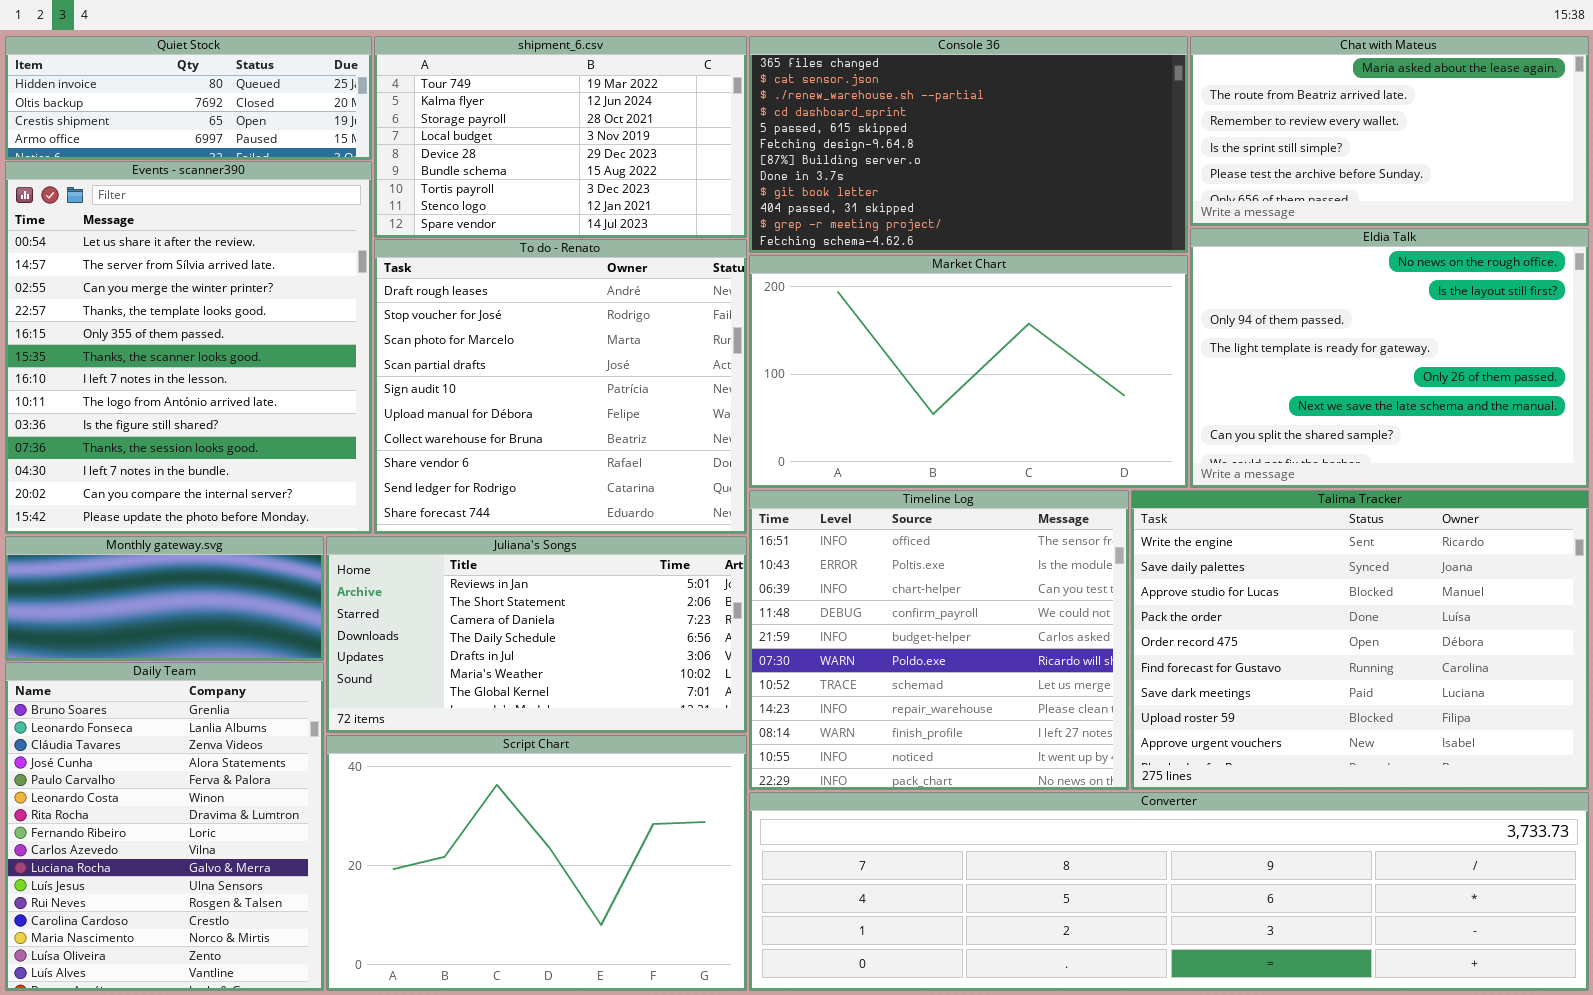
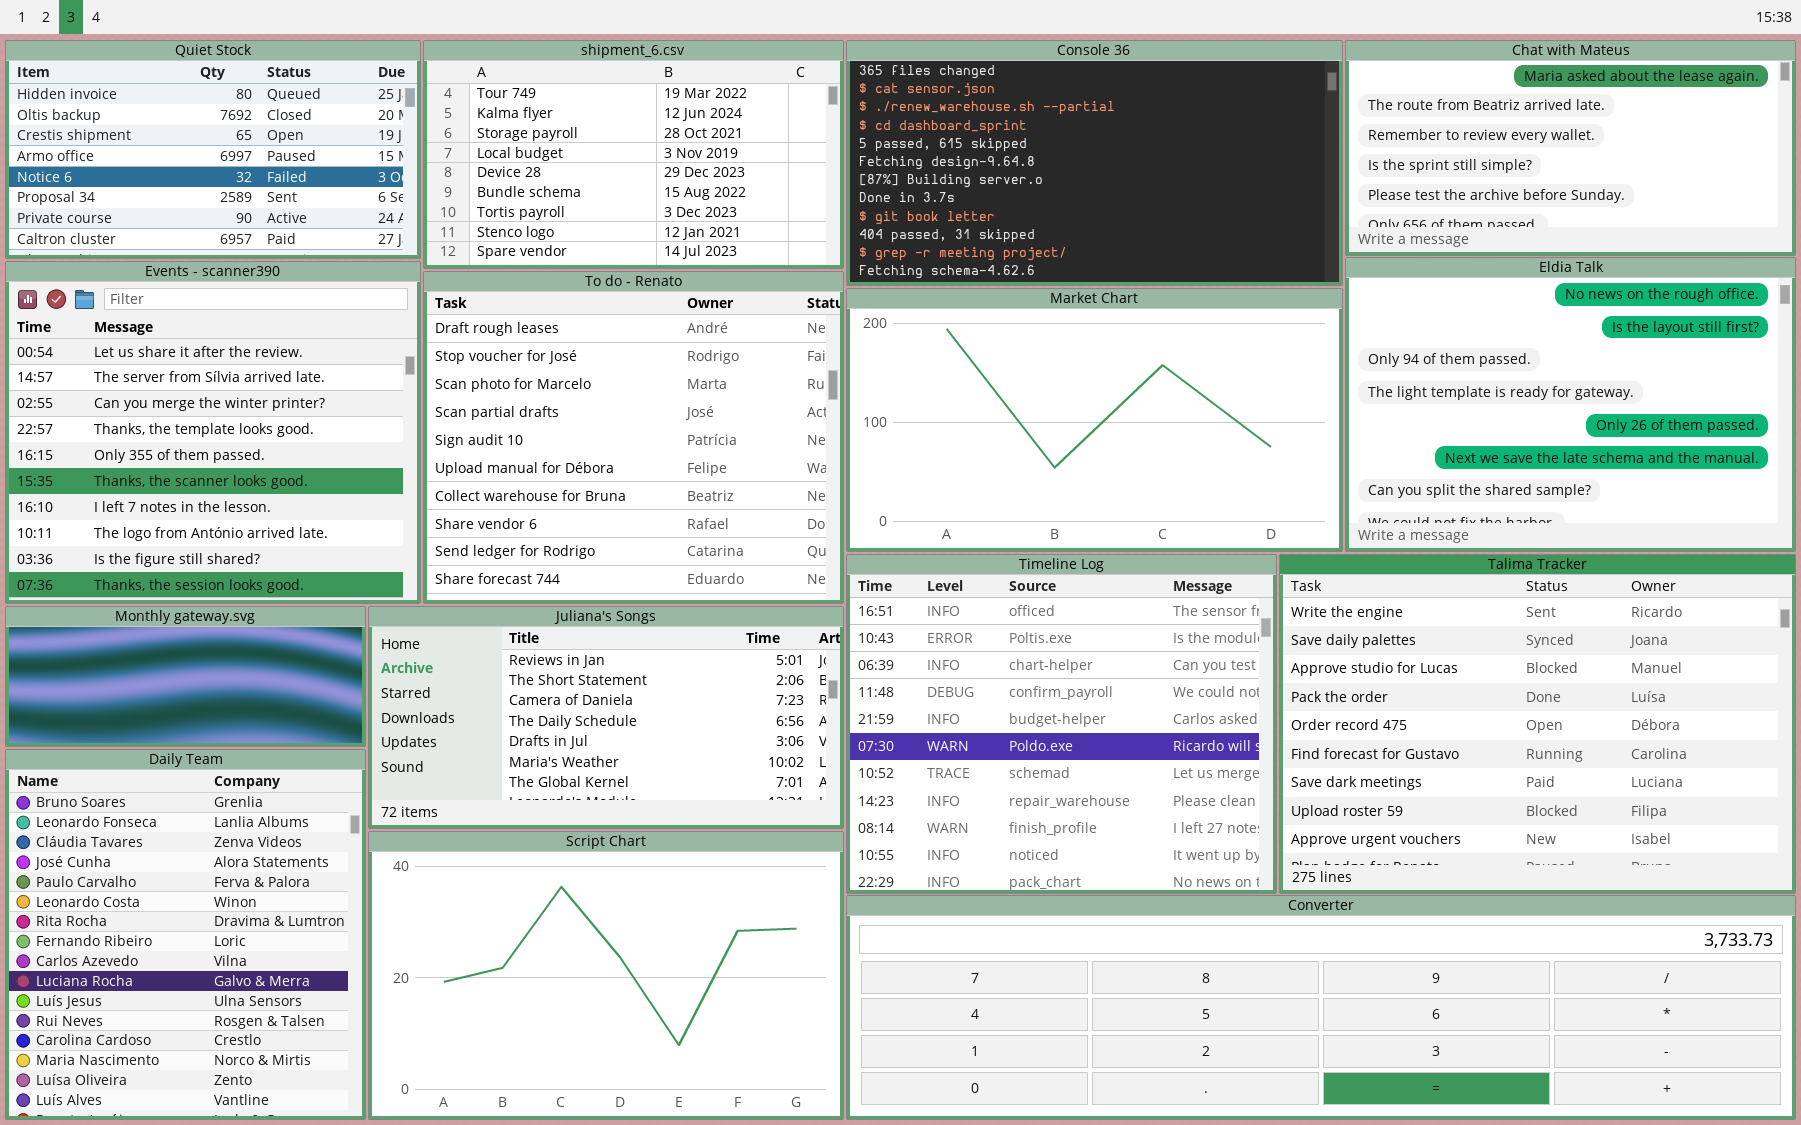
Quiet Stock: [5,36,372,160] -> [5,40,421,259], resized
Events - scanner390: [5,161,372,534] -> [5,261,421,604], resized

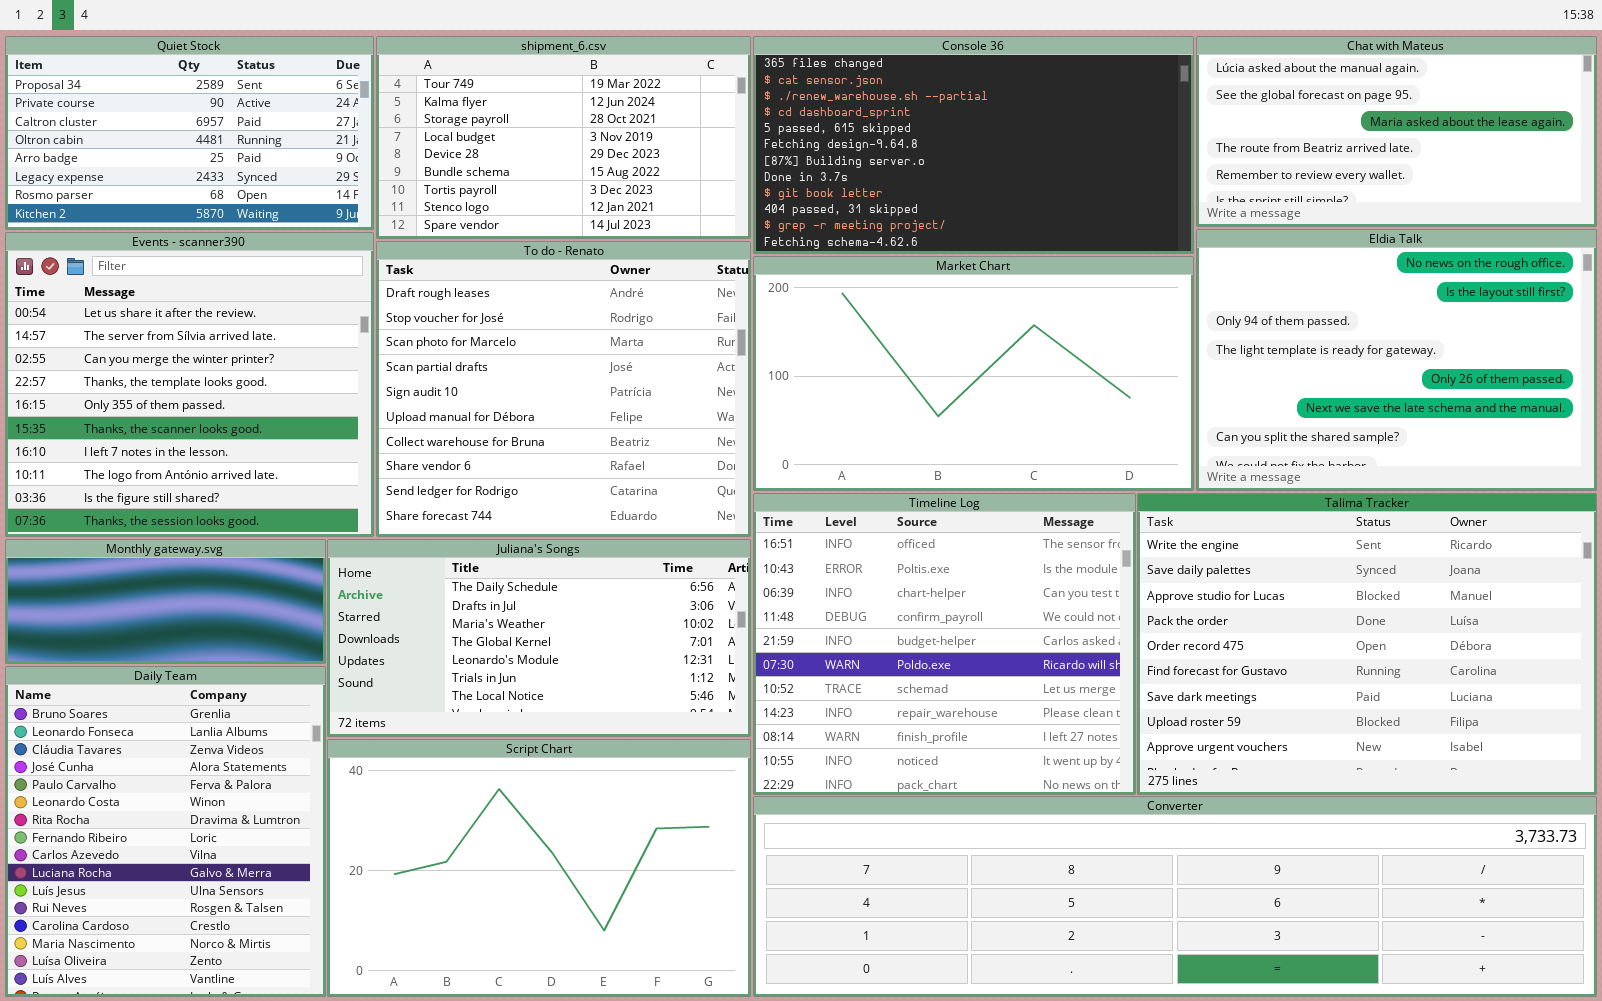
Quiet Stock: [5,40,421,259] -> [5,36,374,230], scrolled down 5 rows
Chat with Mateus: [1345,40,1796,256] -> [1196,36,1597,227], scrolled up 2 rows
Juliana's Songs: [368,606,844,829] -> [327,539,751,737], scrolled down 3 rows

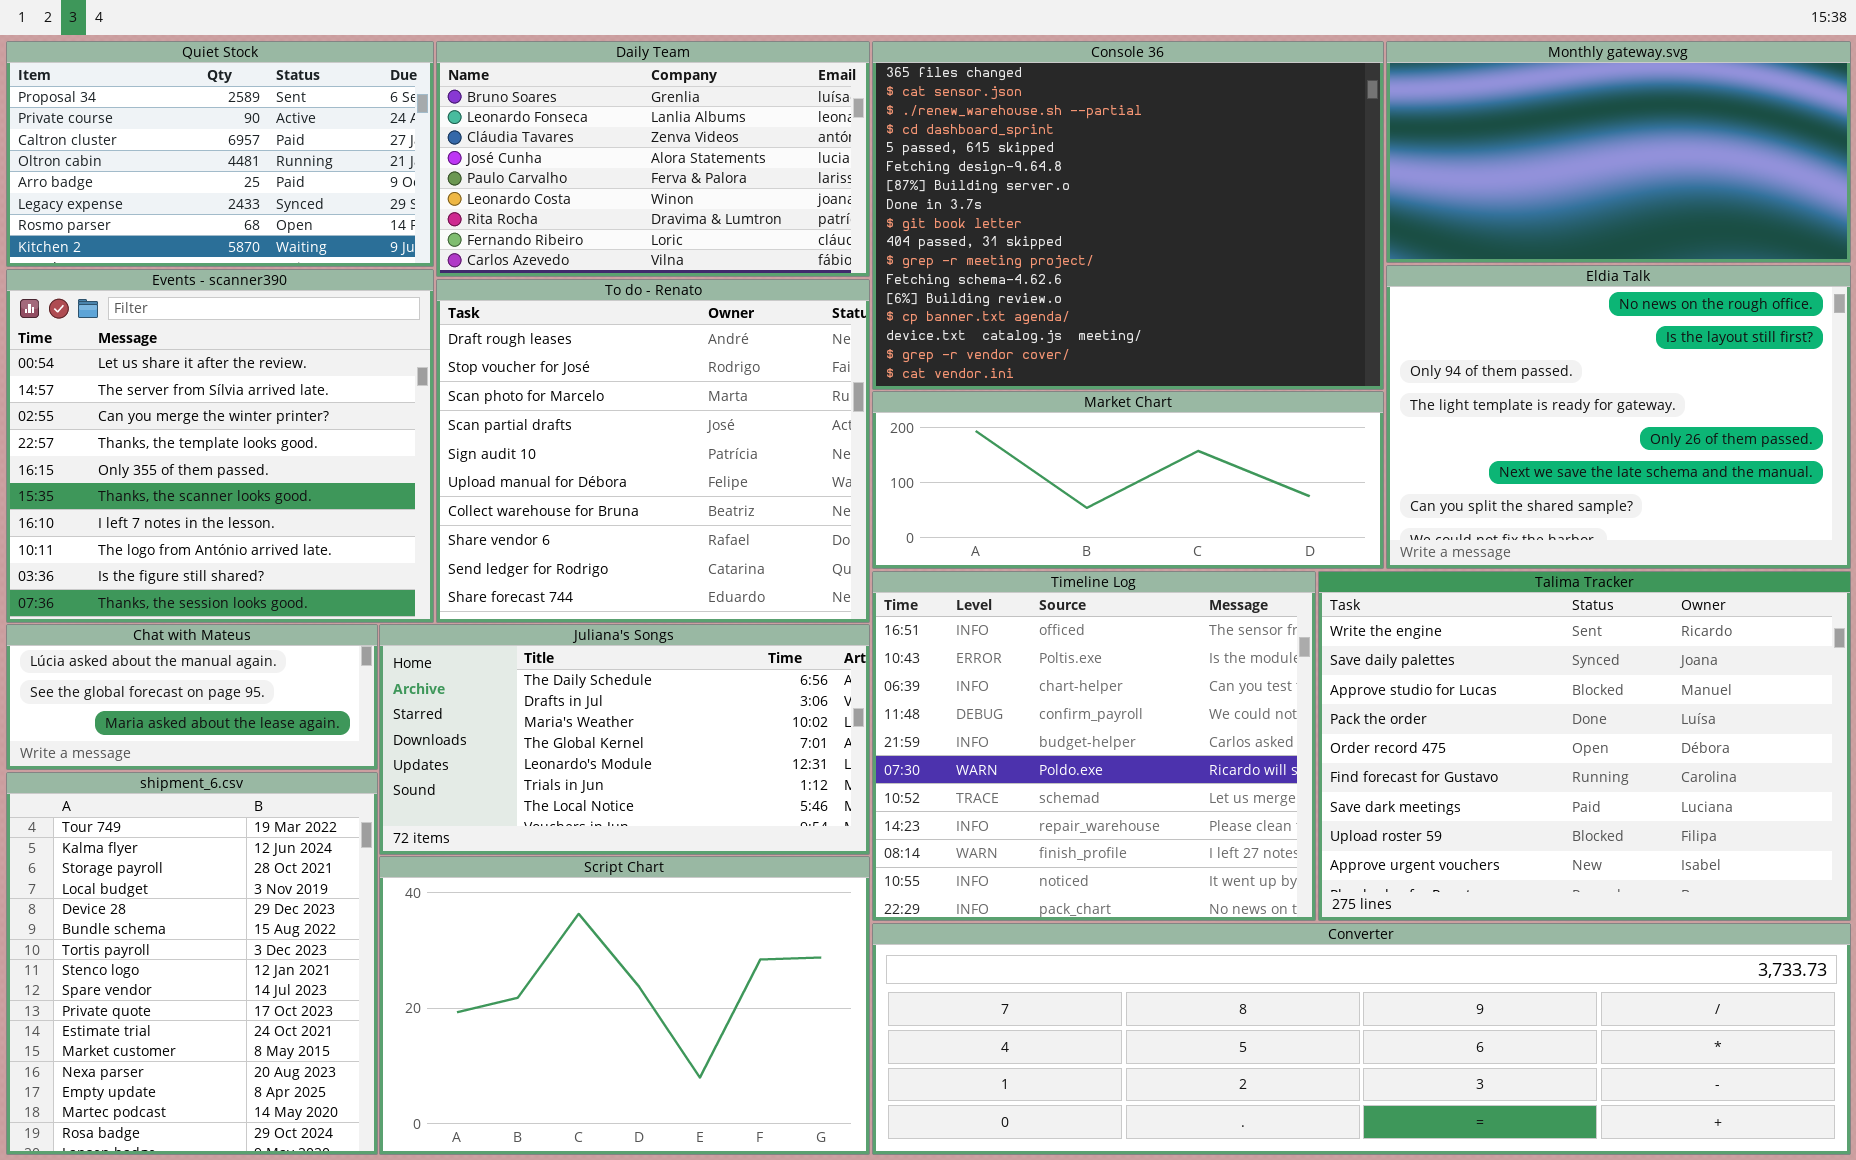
shipment_6.csv: [376,36,751,239] -> [6,772,378,1155], moved, resized
Console 36: [753,36,1194,254] -> [872,41,1384,390], resized
Chat with Mateus: [1196,36,1597,227] -> [6,624,378,770], moved, resized
Market Chart: [753,256,1194,491] -> [872,391,1384,569], resized
Monthly gateway.svg: [5,539,326,664] -> [1386,41,1851,263], moved, resized
Daily Team: [5,666,326,997] -> [436,41,870,277], moved, resized

